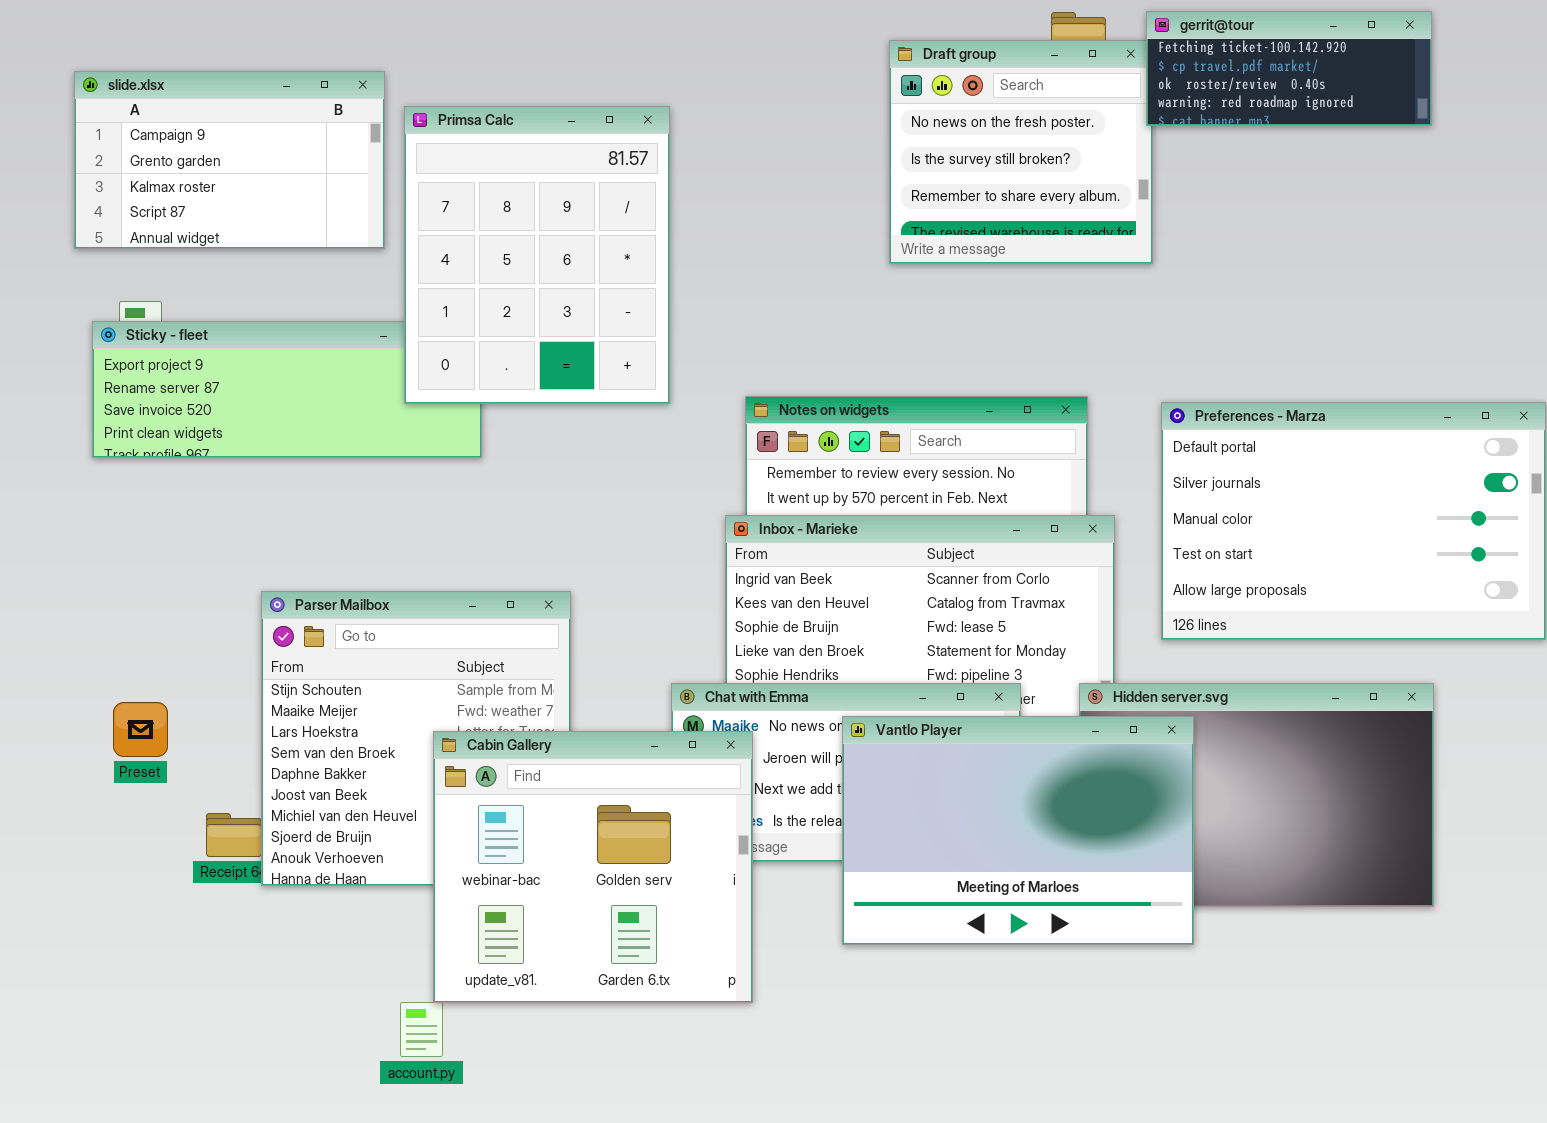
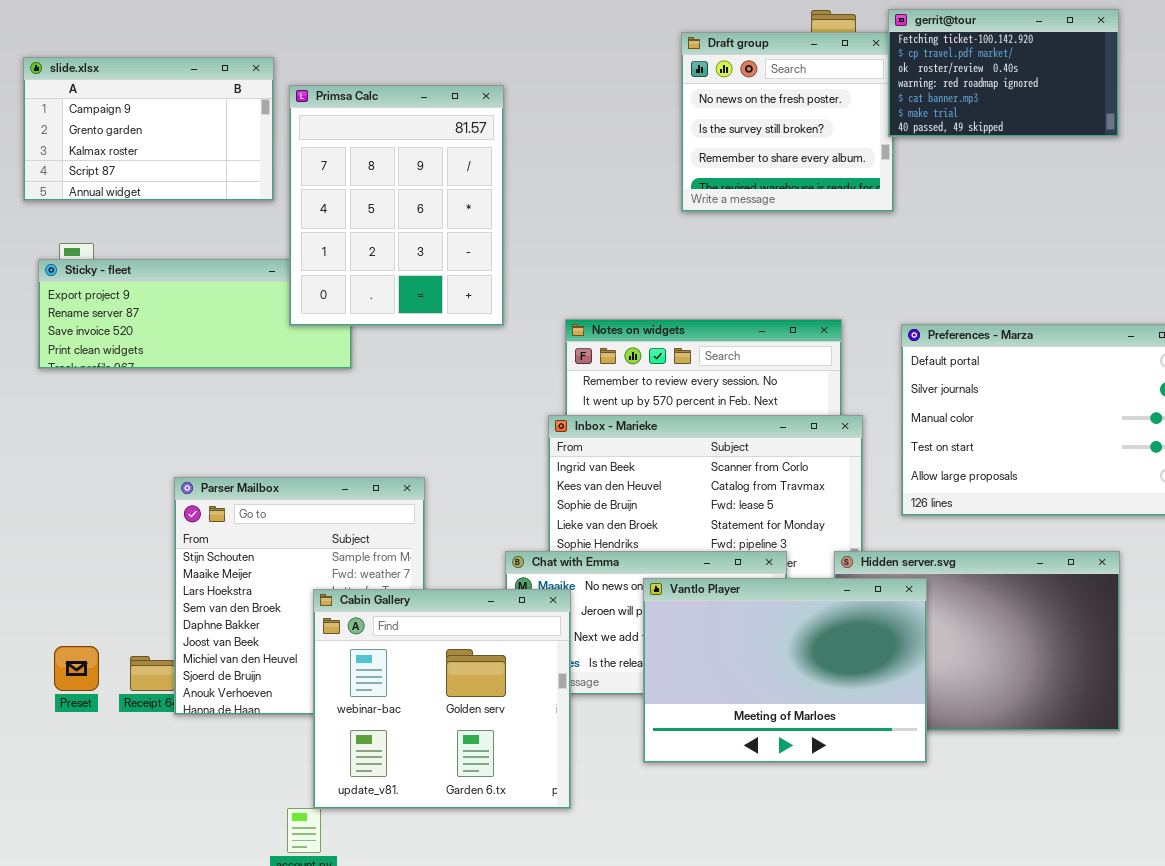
gerrit@tour: [1146,11,1432,126] -> [888,9,1119,137], resized
Preset: [113,702,168,757] -> [54,646,99,691], moved

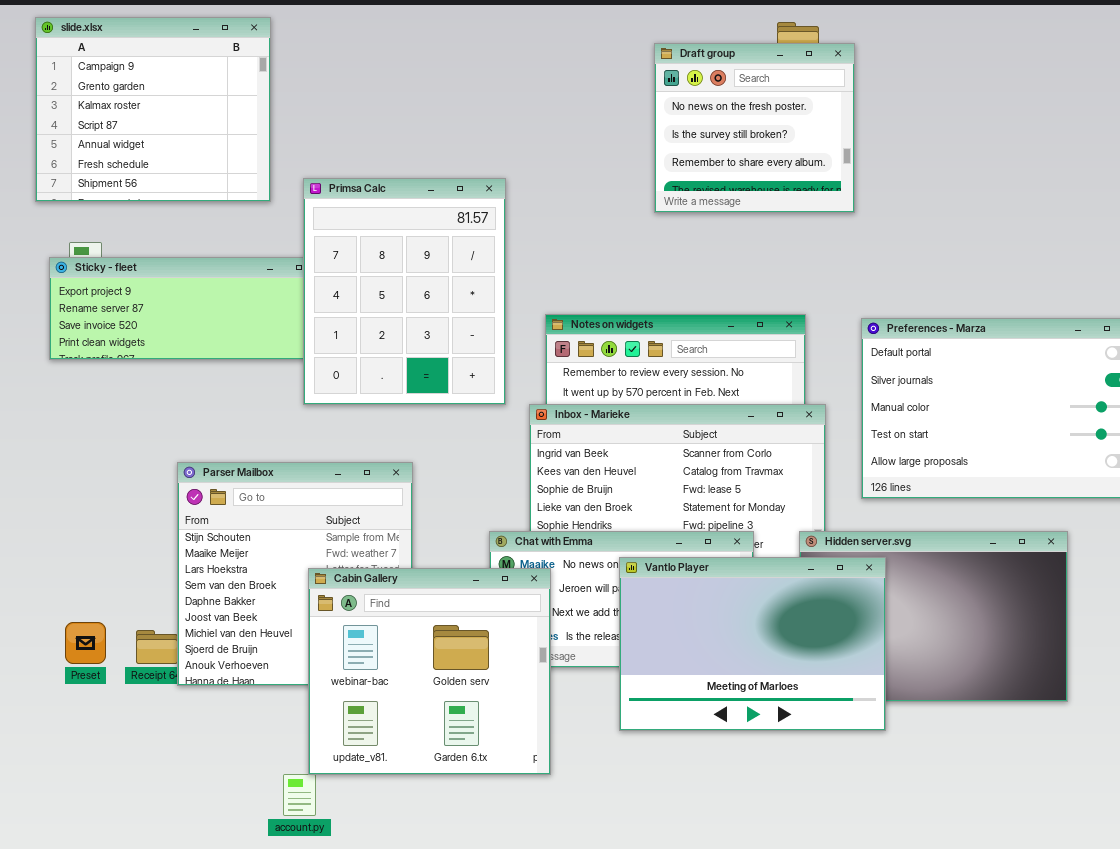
gerrit@tour: [888,9,1119,137] -> none, closed
slide.xlsx: [23,57,274,201] -> [35,17,271,202], resized
Primsa Calc: [289,85,504,326] -> [303,178,506,405], moved

